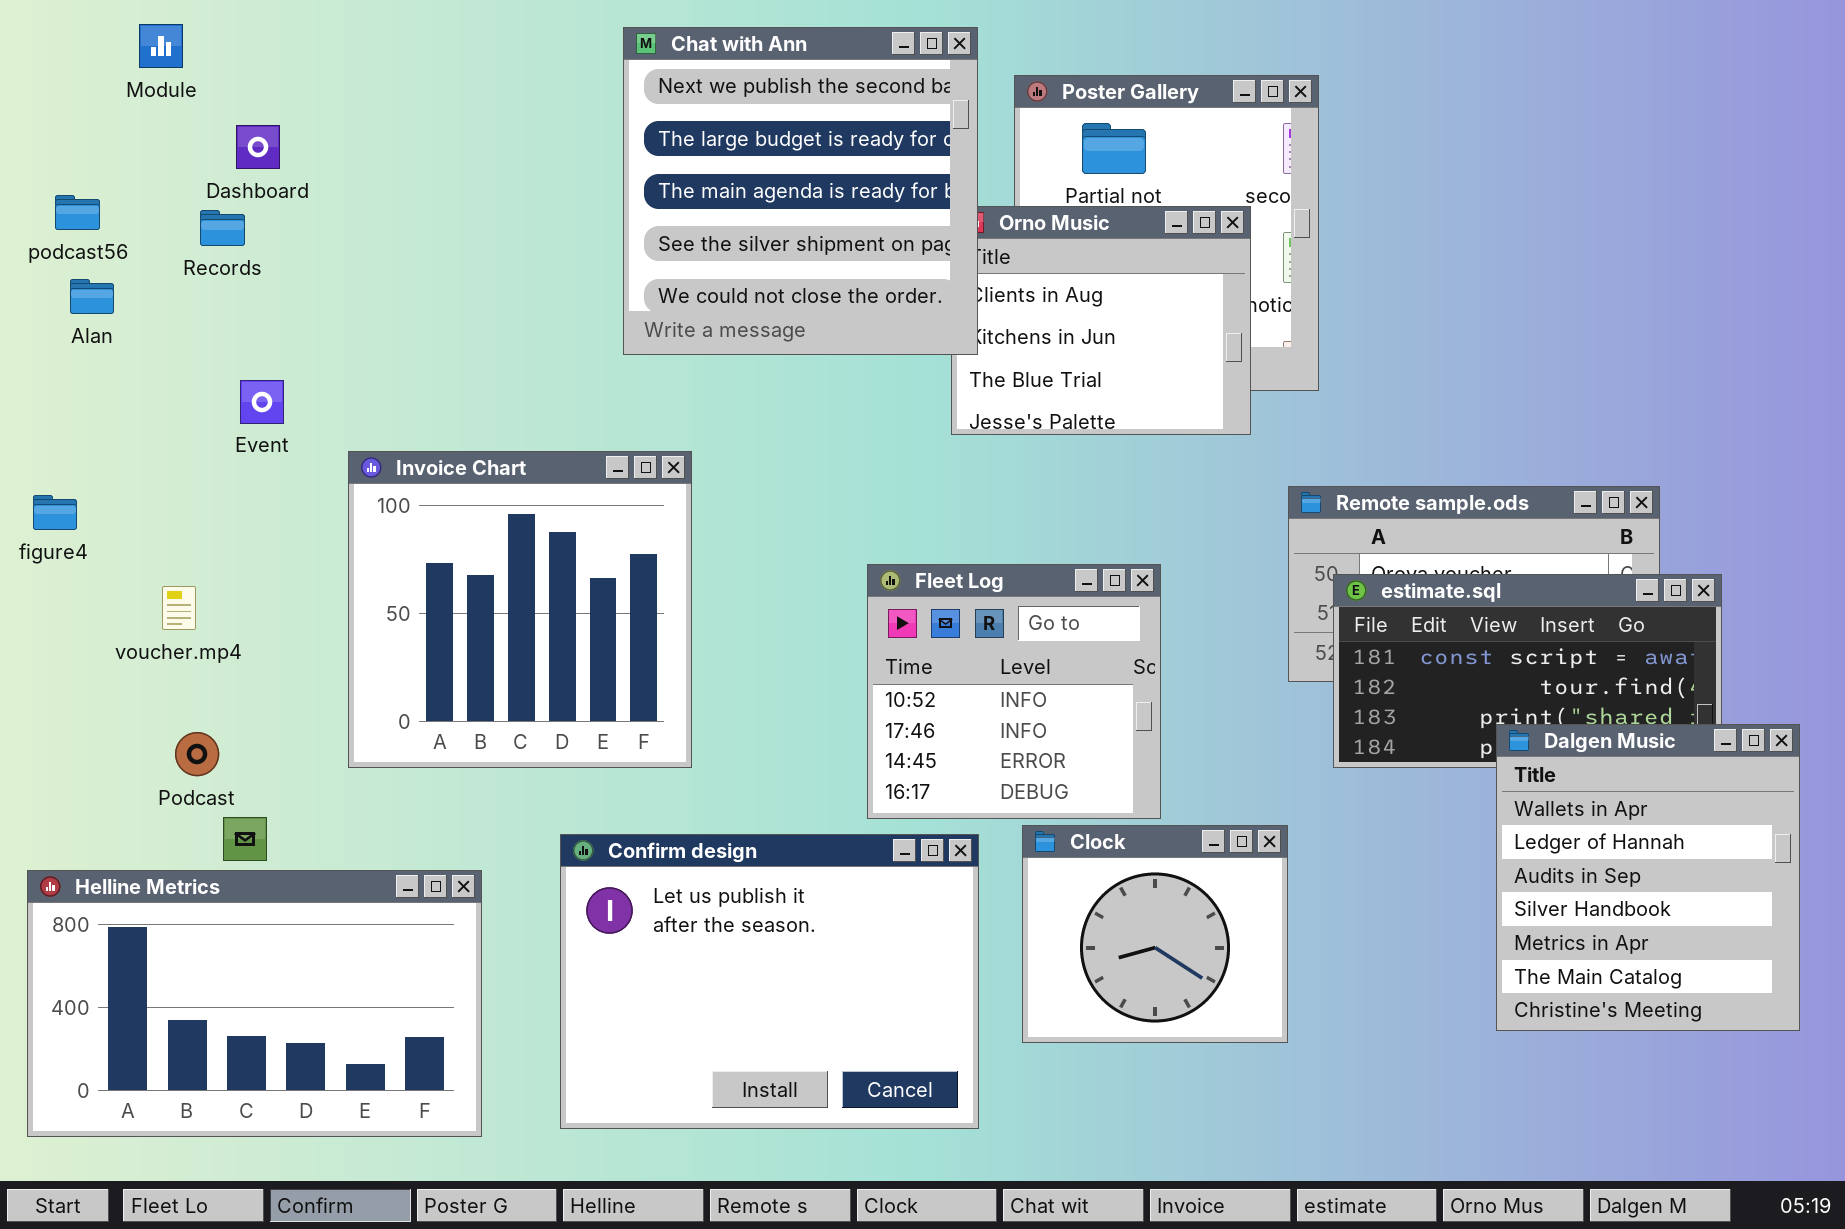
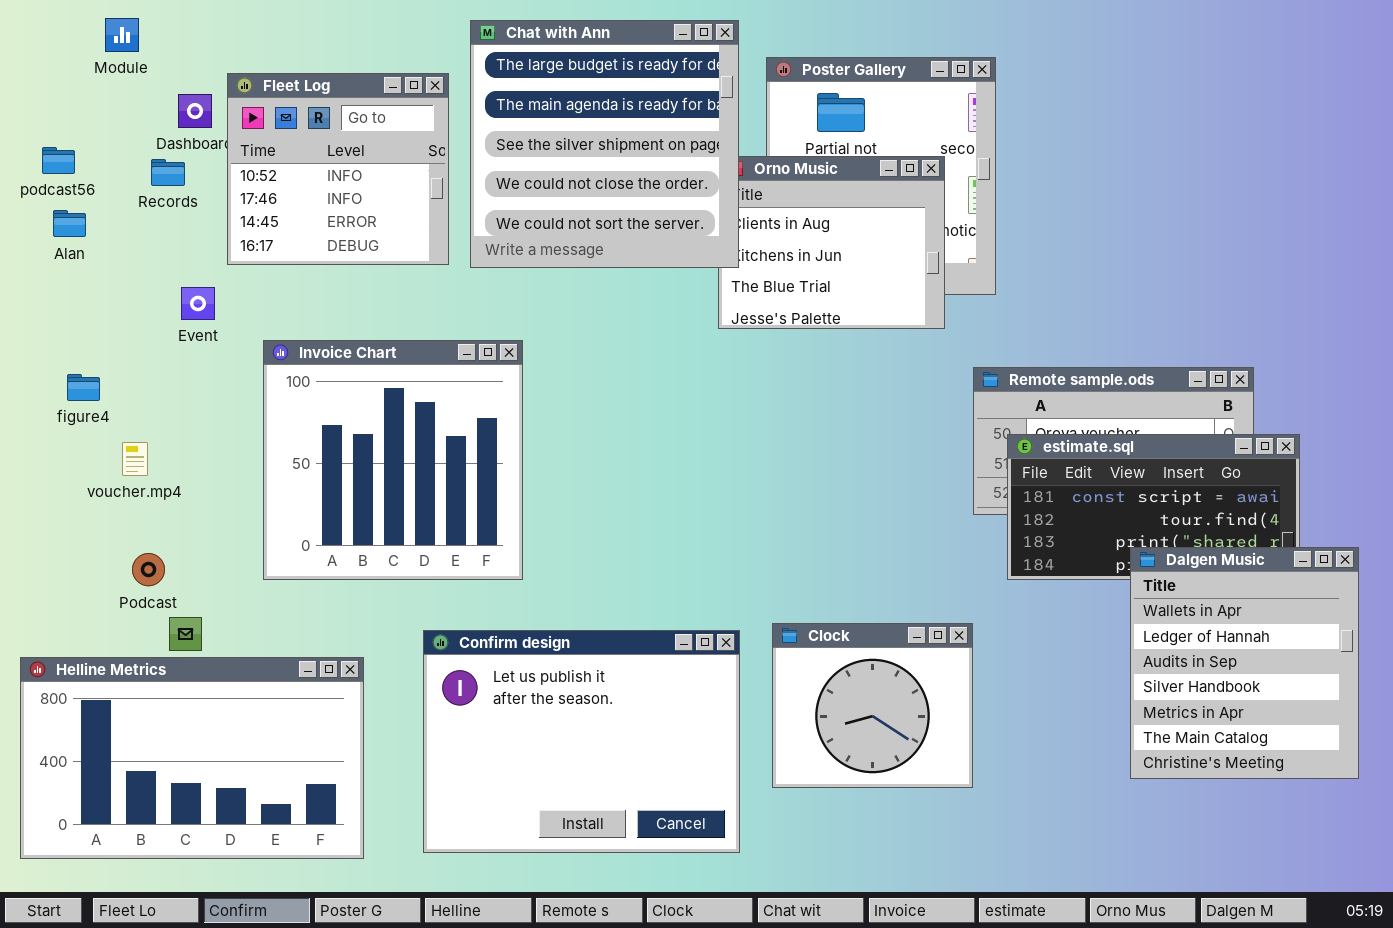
Chat with Ann: [623,27,978,355] -> [470,20,739,268], scrolled down 1 row
figure4: [33,495,77,530] -> [67,374,100,401], moved
Fleet Log: [867,564,1161,819] -> [227,73,449,265], moved

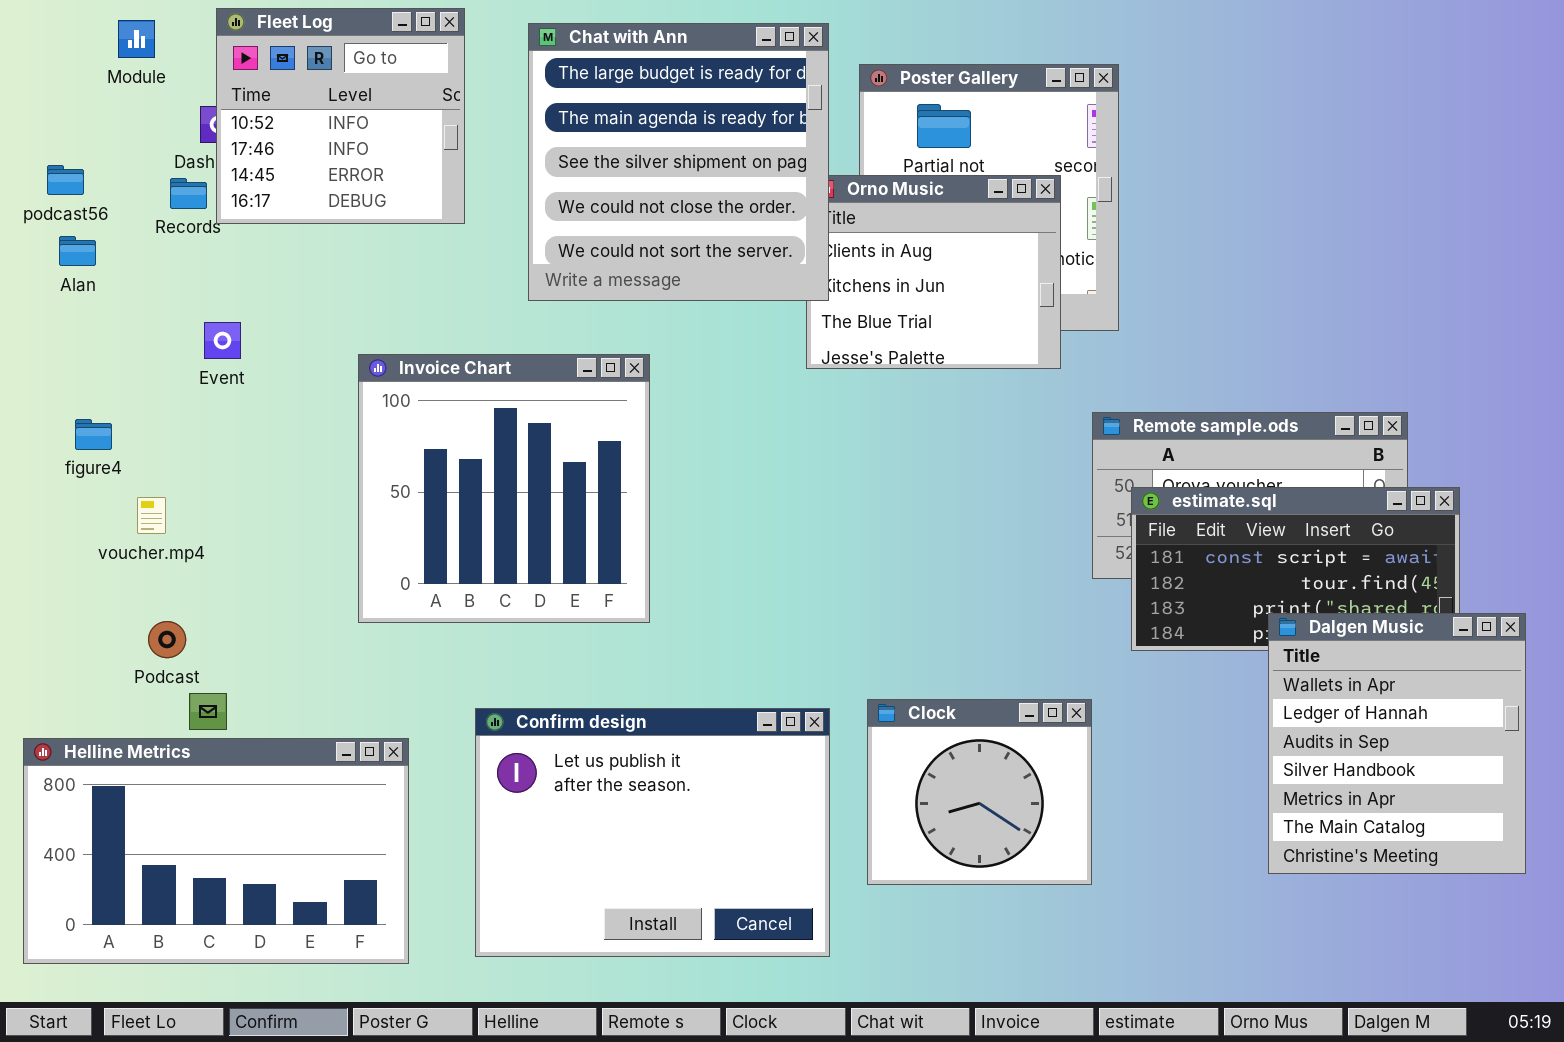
Fleet Log: [227,73,449,265] -> [216,8,465,224], moved
Invoice Chart: [263,340,523,580] -> [358,354,650,623], moved

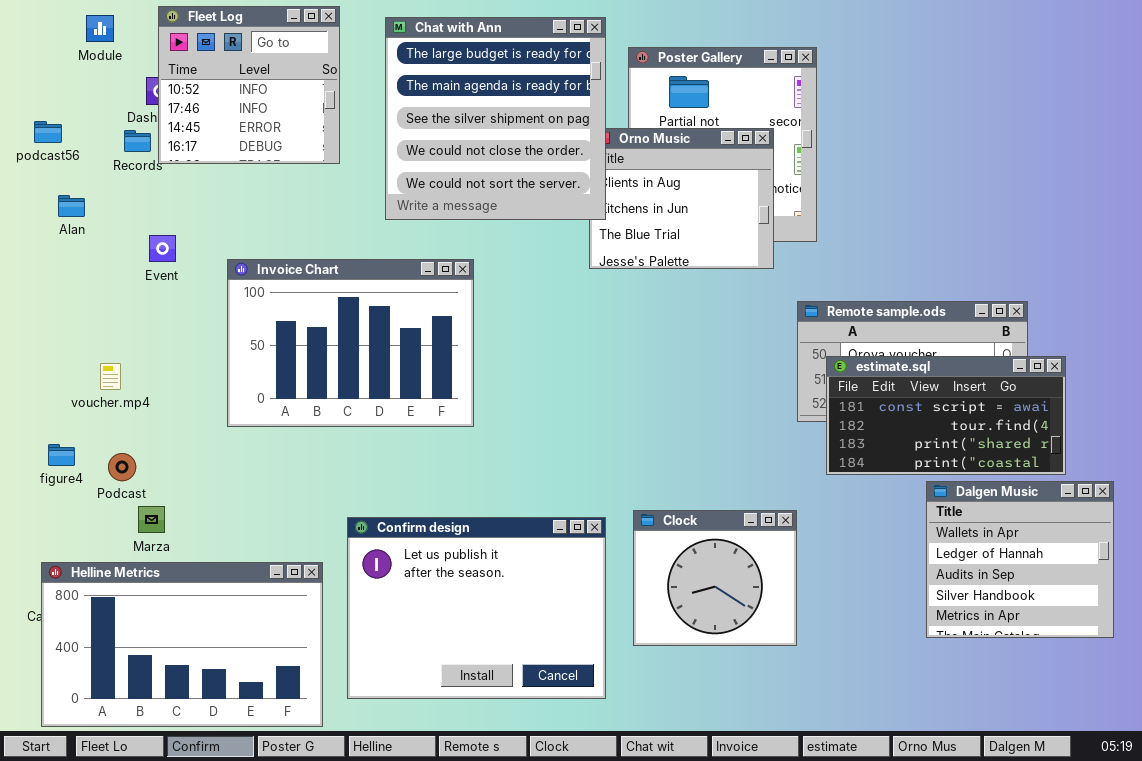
Alan: [59,236,96,266] -> [58,195,85,217], moved
Invoice Chart: [358,354,650,623] -> [227,259,474,427], resized
figure4: [75,419,112,450] -> [48,444,75,466], moved
Dalgen Music: [1268,613,1526,874] -> [926,481,1114,638], resized
Helline Metrics: [23,738,409,964] -> [41,562,323,727], moved

